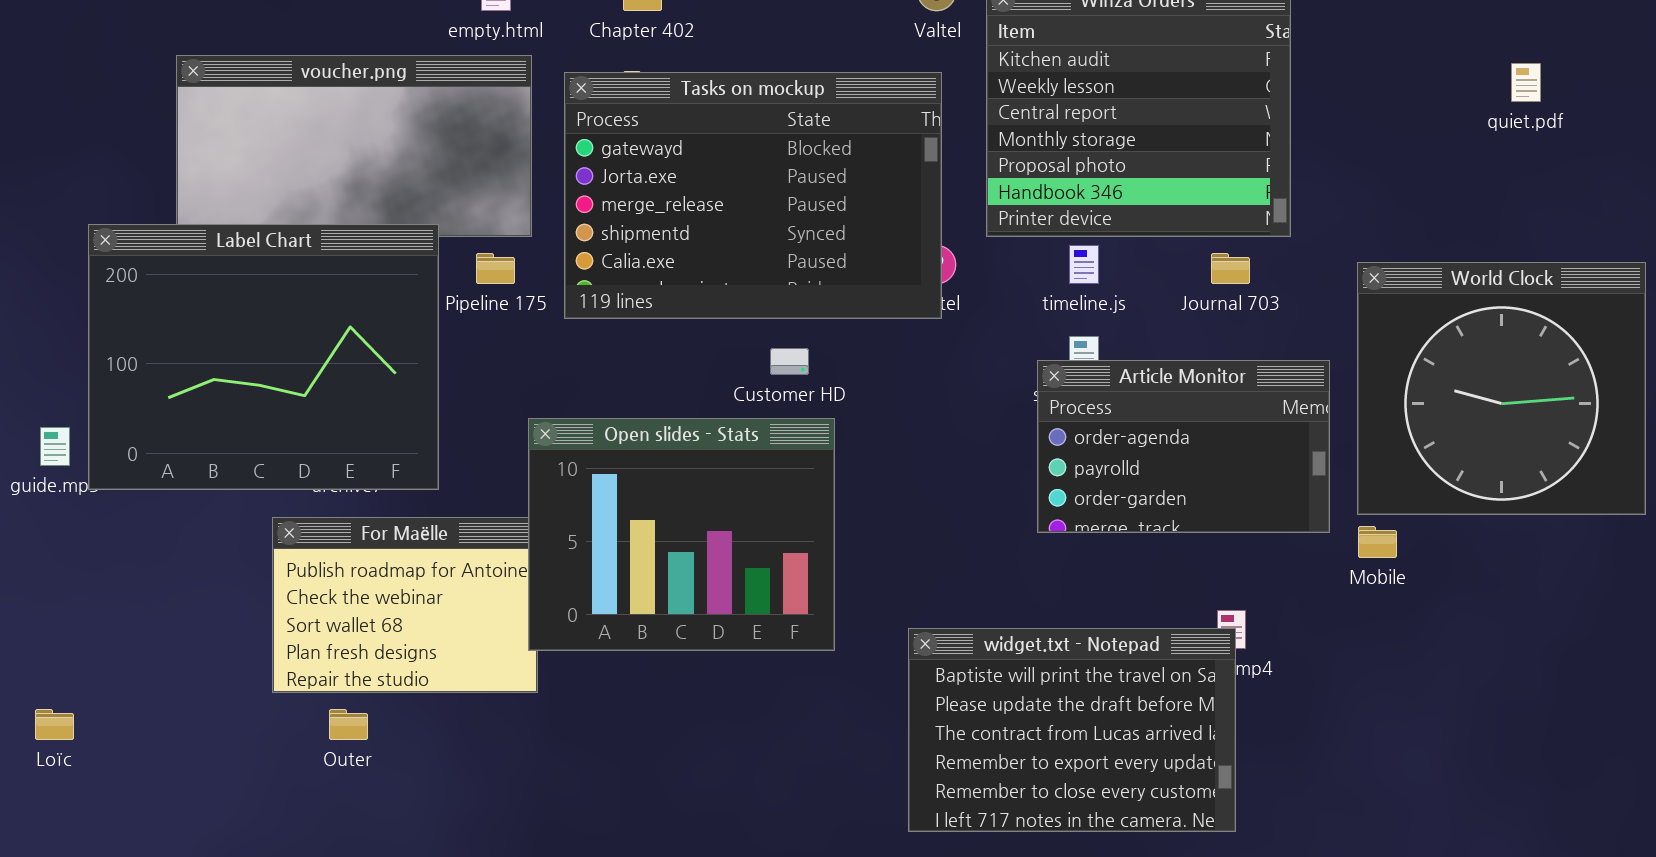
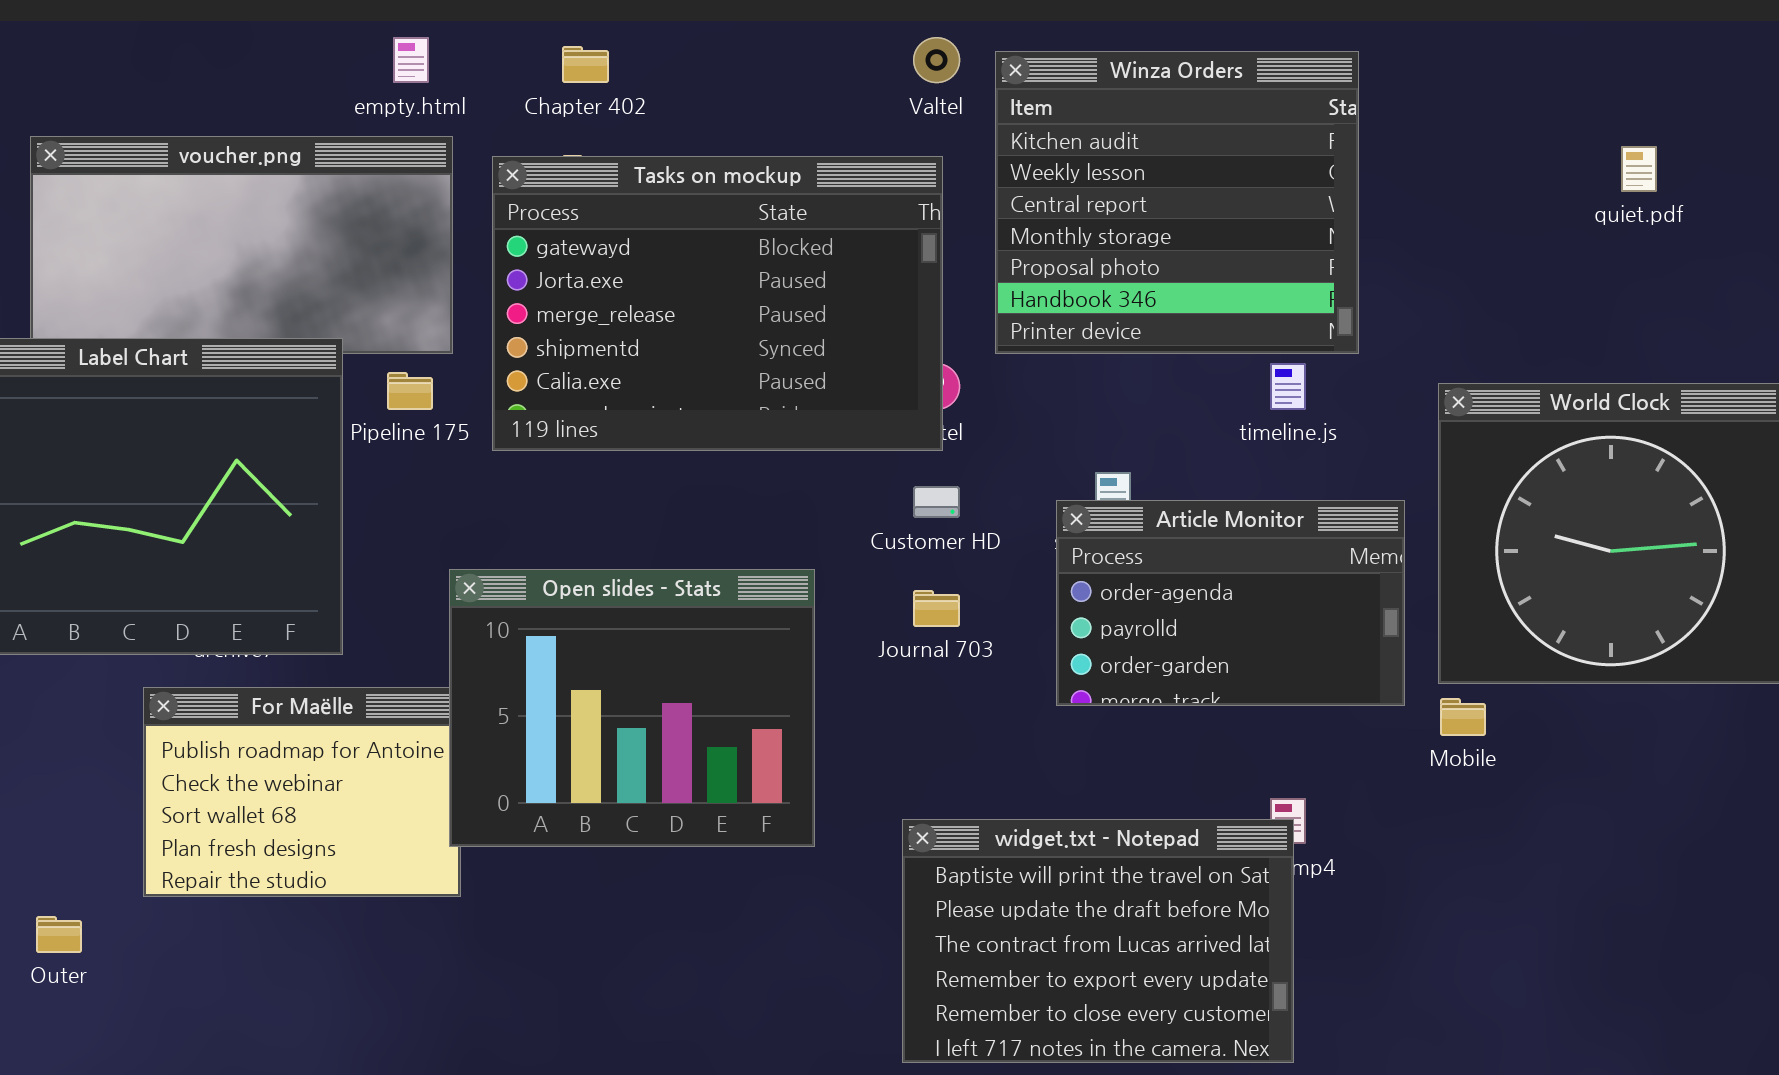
timeline.js: [1069,245,1099,284] -> [1270,363,1306,410], moved
Journal 703: [1211,253,1250,284] -> [913,590,960,627], moved
Customer HD: [770,348,809,375] -> [913,486,960,518], moved
Outer: [329,709,368,740] -> [36,916,82,953], moved

